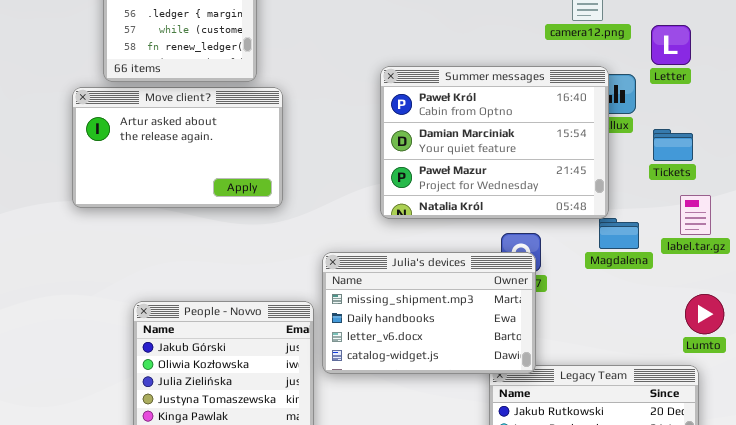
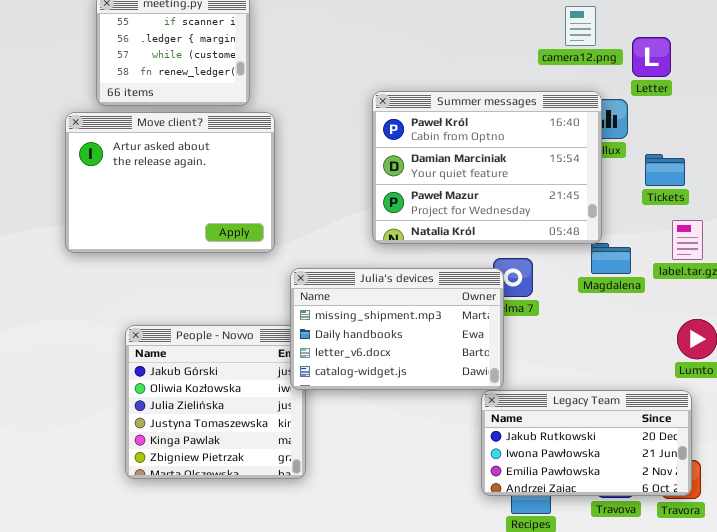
Letter: [651,25,691,65] -> [632,37,671,77], moved
Move client?: [72,87,283,208] -> [65,112,275,253], resized
Julia's devices: [322,252,536,374] -> [290,268,504,390], moved

